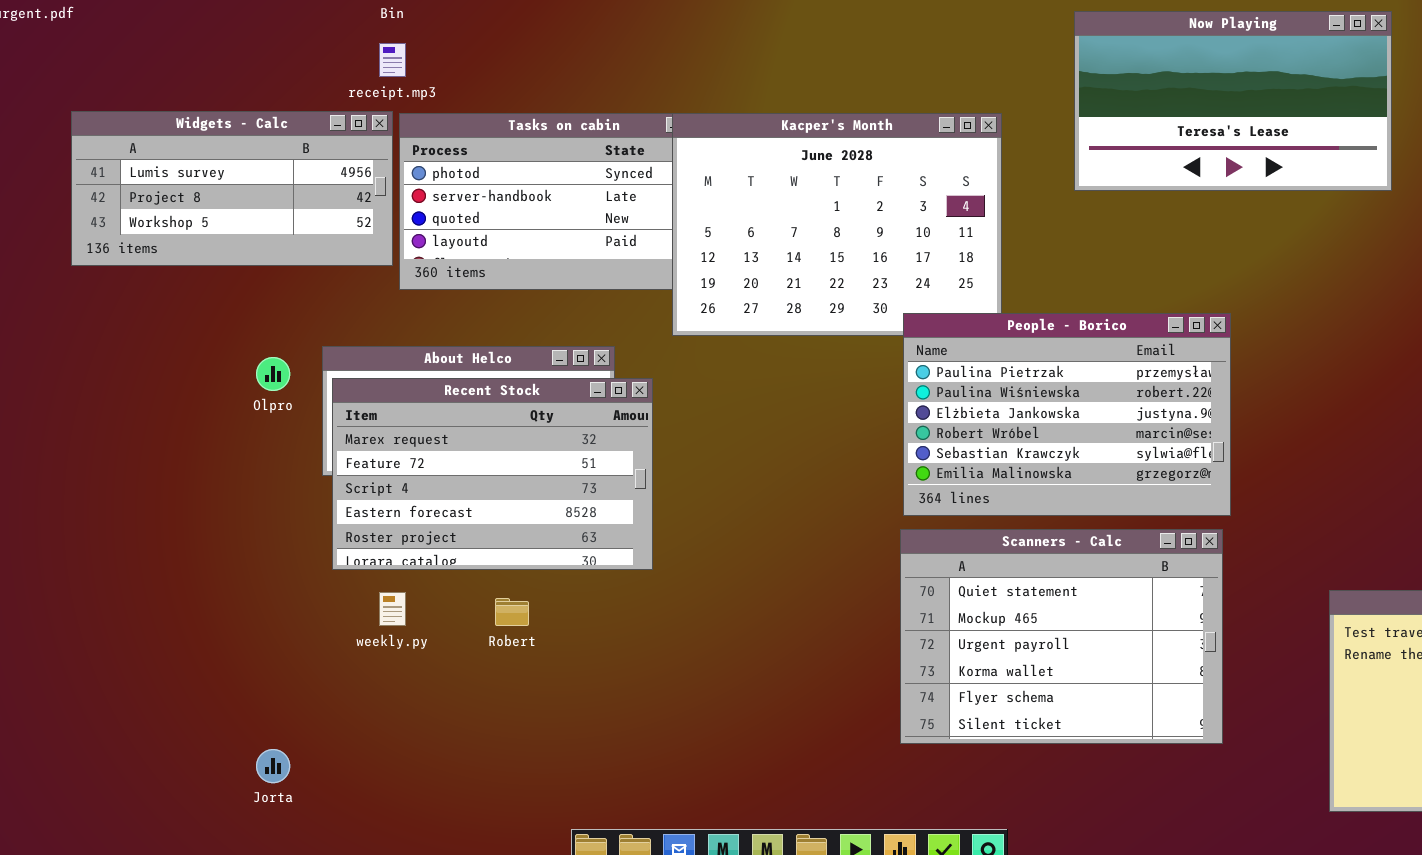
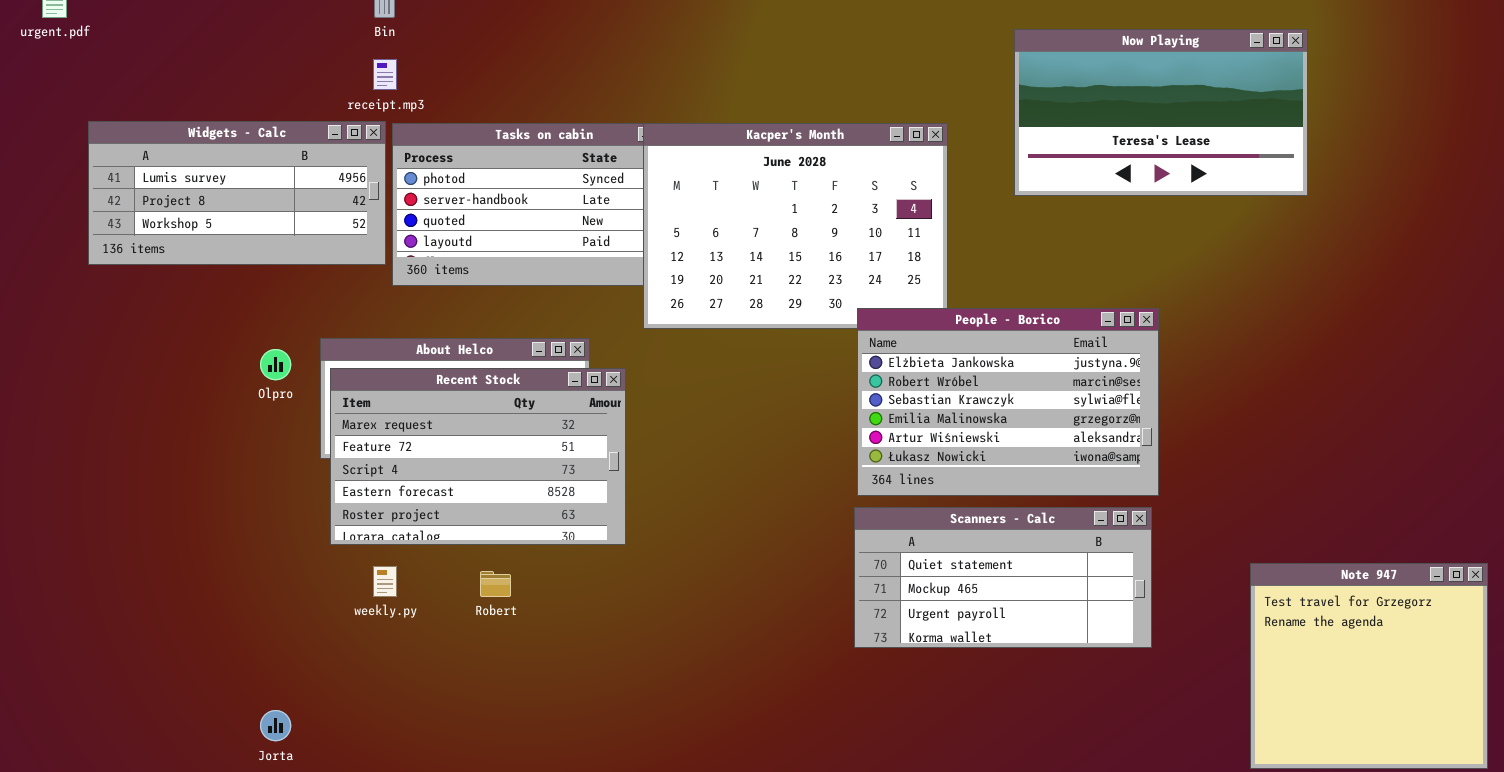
People - Borico: [903,313,1231,516] -> [857,308,1159,496], scrolled down 2 rows
Scanners - Calc: [900,529,1223,744] -> [854,507,1152,648], resized

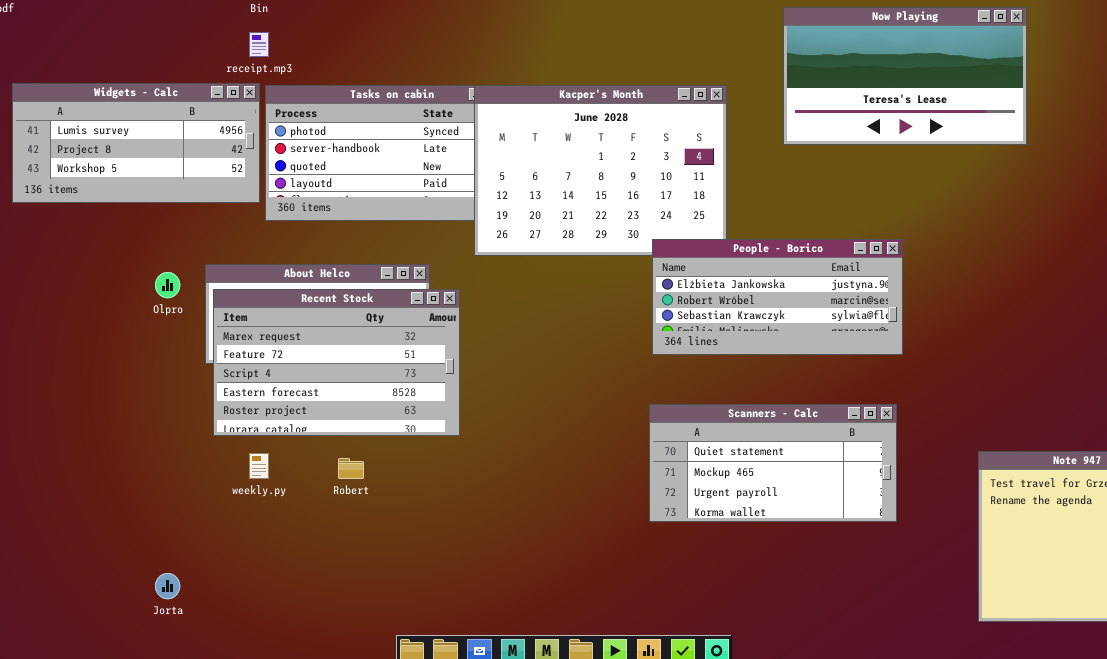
People - Borico: [857,308,1159,496] -> [652,239,903,355], resized

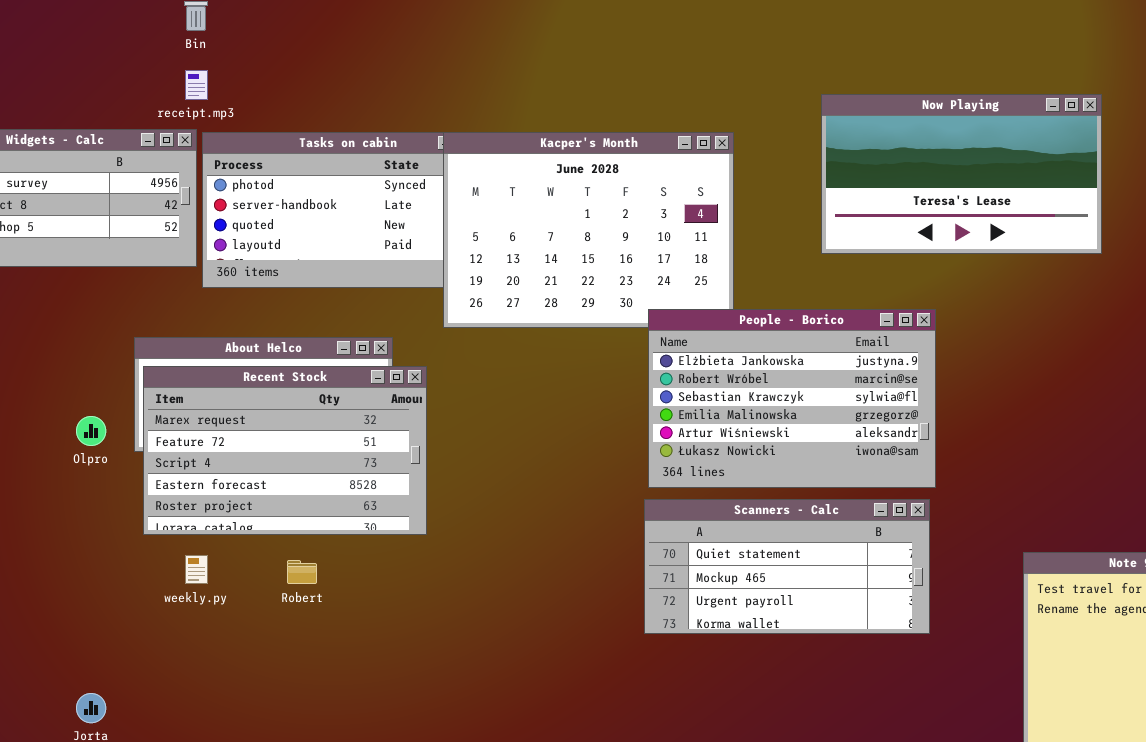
Now Playing: [783,7,1027,145] -> [821,94,1102,254], moved
People - Borico: [652,239,903,355] -> [648,309,936,488], resized
Olpro: [155,272,180,298] -> [76,416,106,446], moved

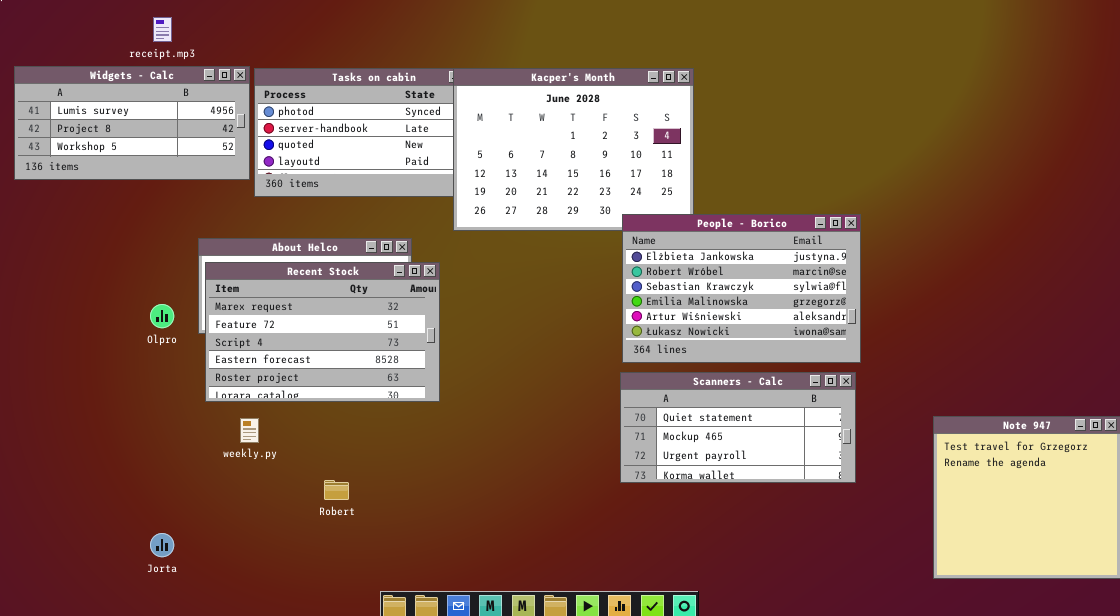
receipt.mp3: [185,70,208,100] -> [153,17,172,42], moved
Now Playing: [821,94,1102,254] -> none, closed
Robert: [287,560,317,584] -> [324,480,349,500], moved

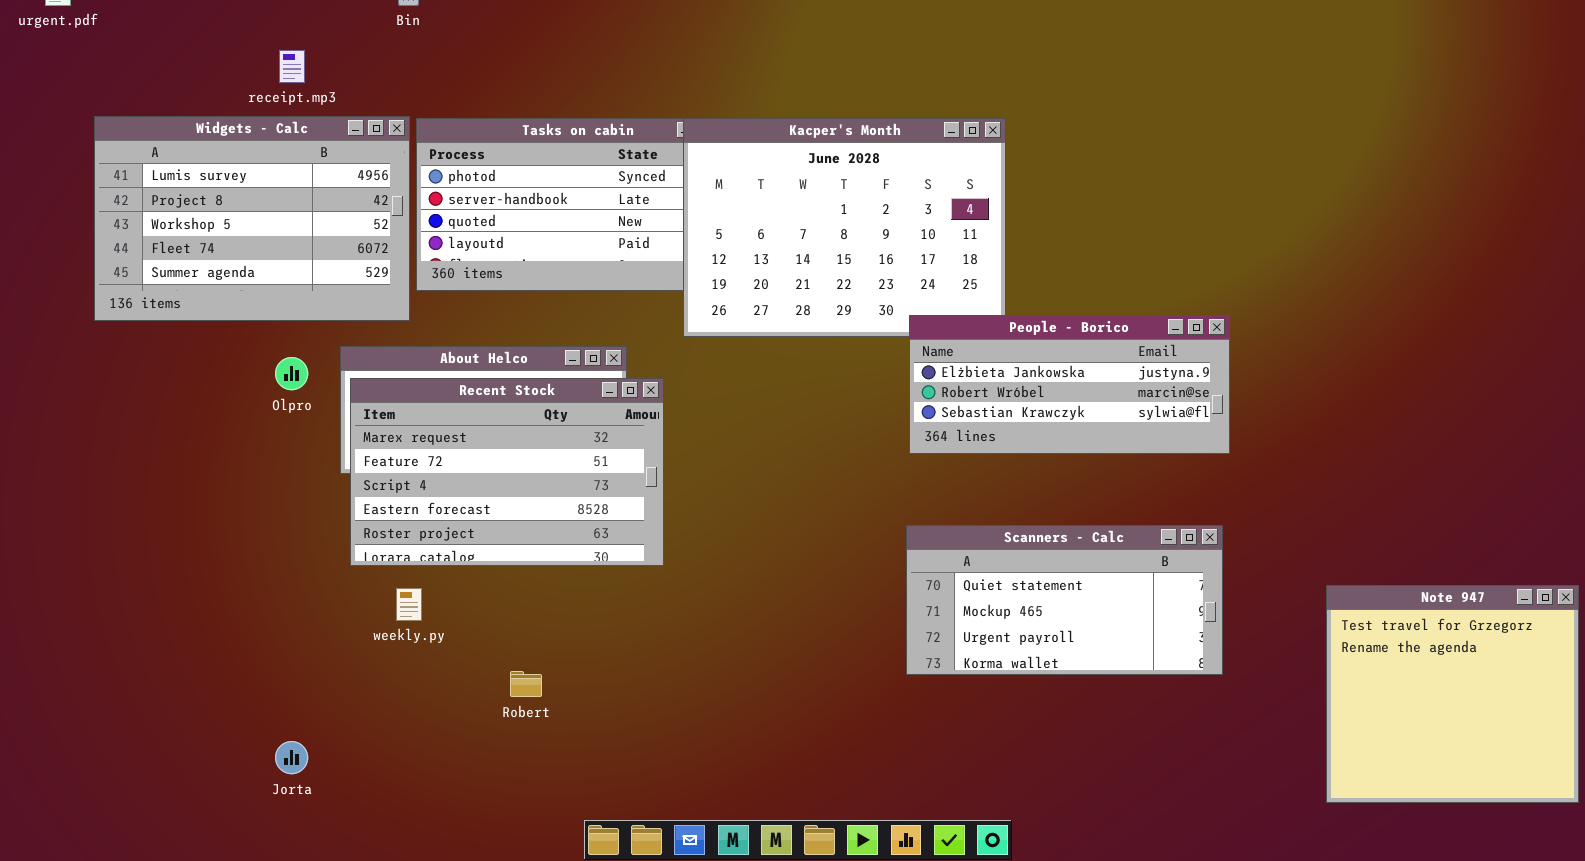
Widgets - Calc: [14,66,250,180] -> [94,116,410,321], resized
People - Borico: [622,214,861,363] -> [909,315,1230,454], resized
Olpro: [150,304,174,328] -> [275,357,308,390], moved

